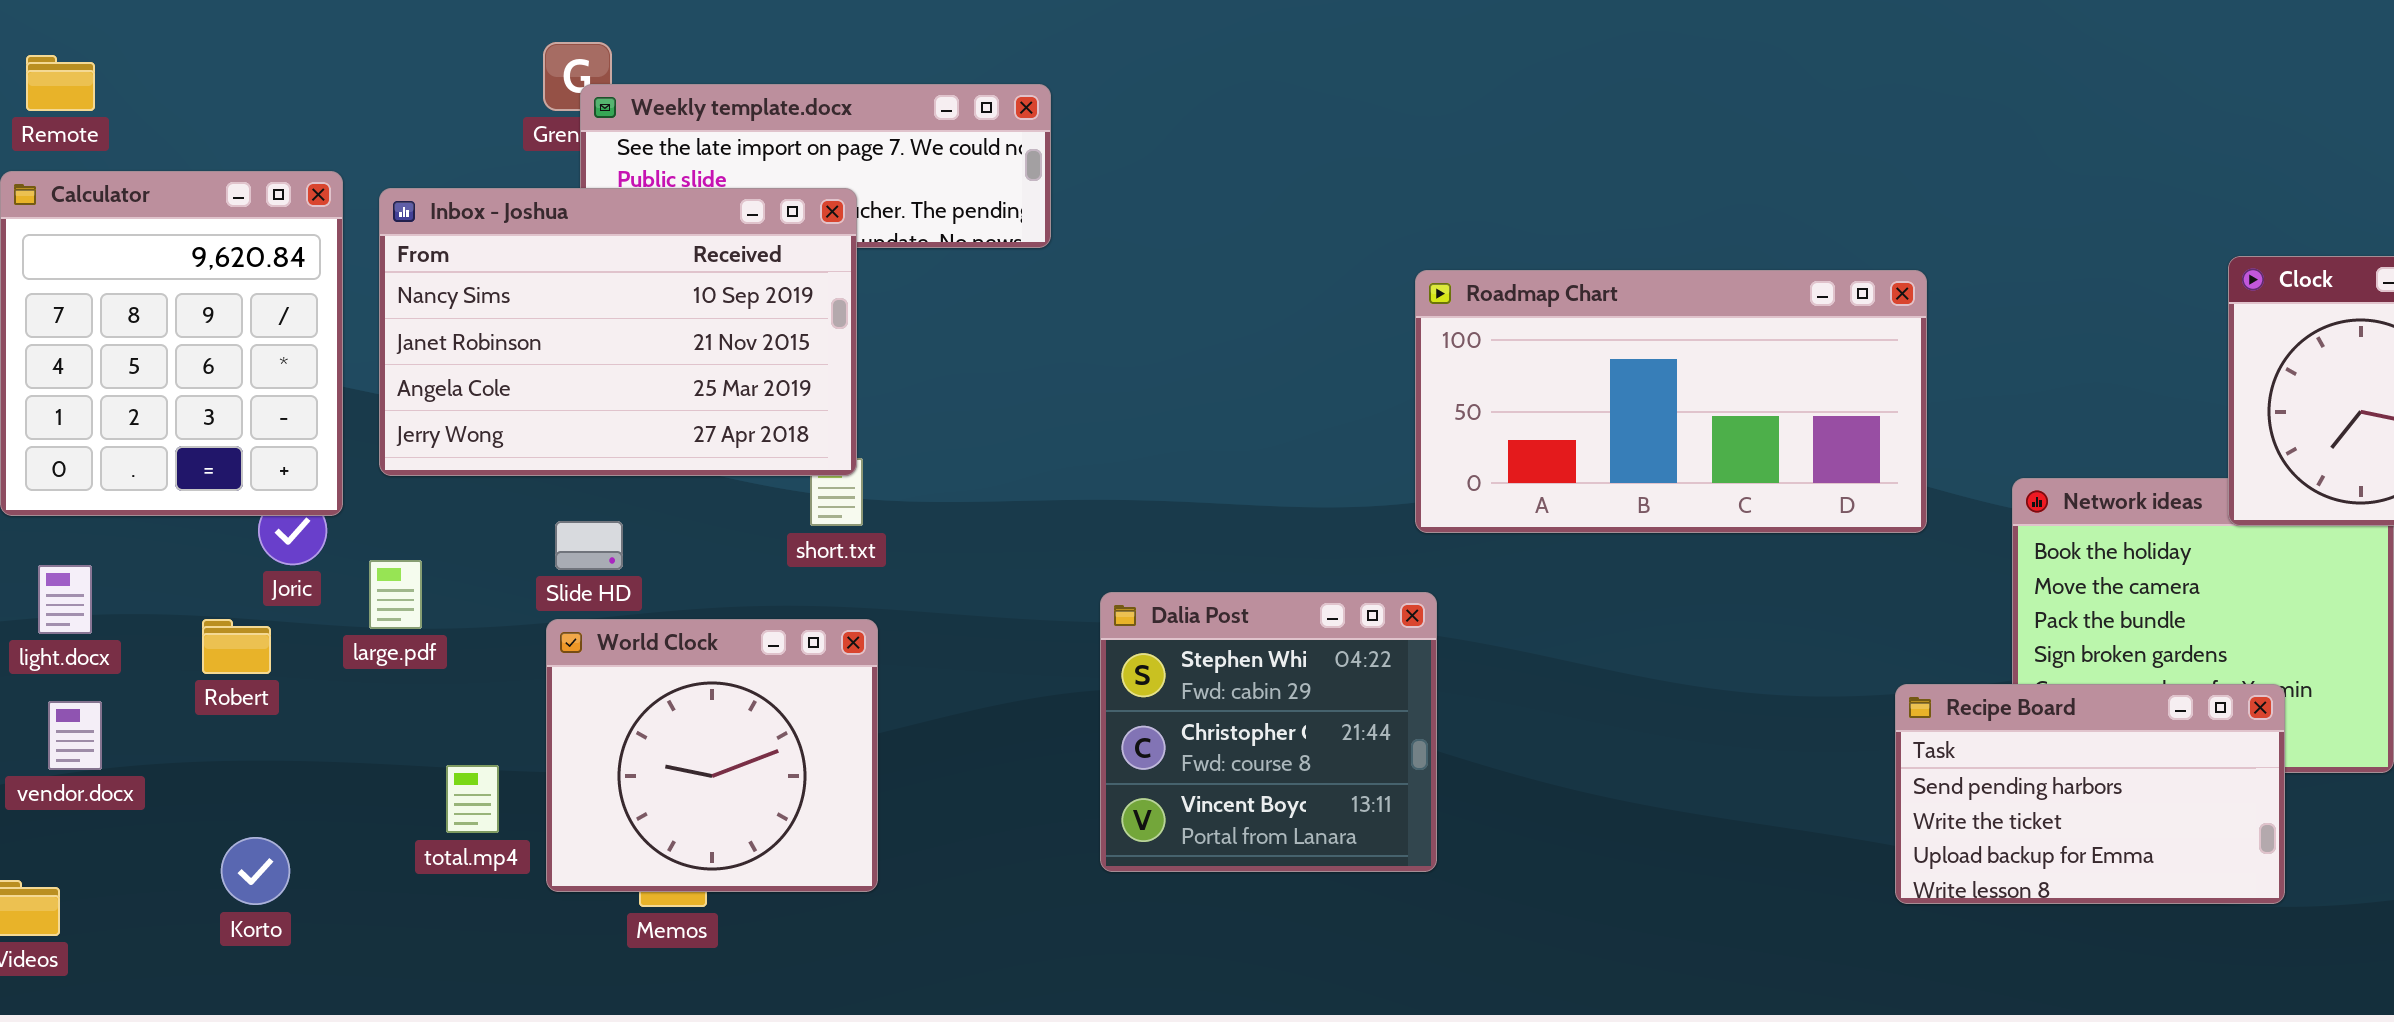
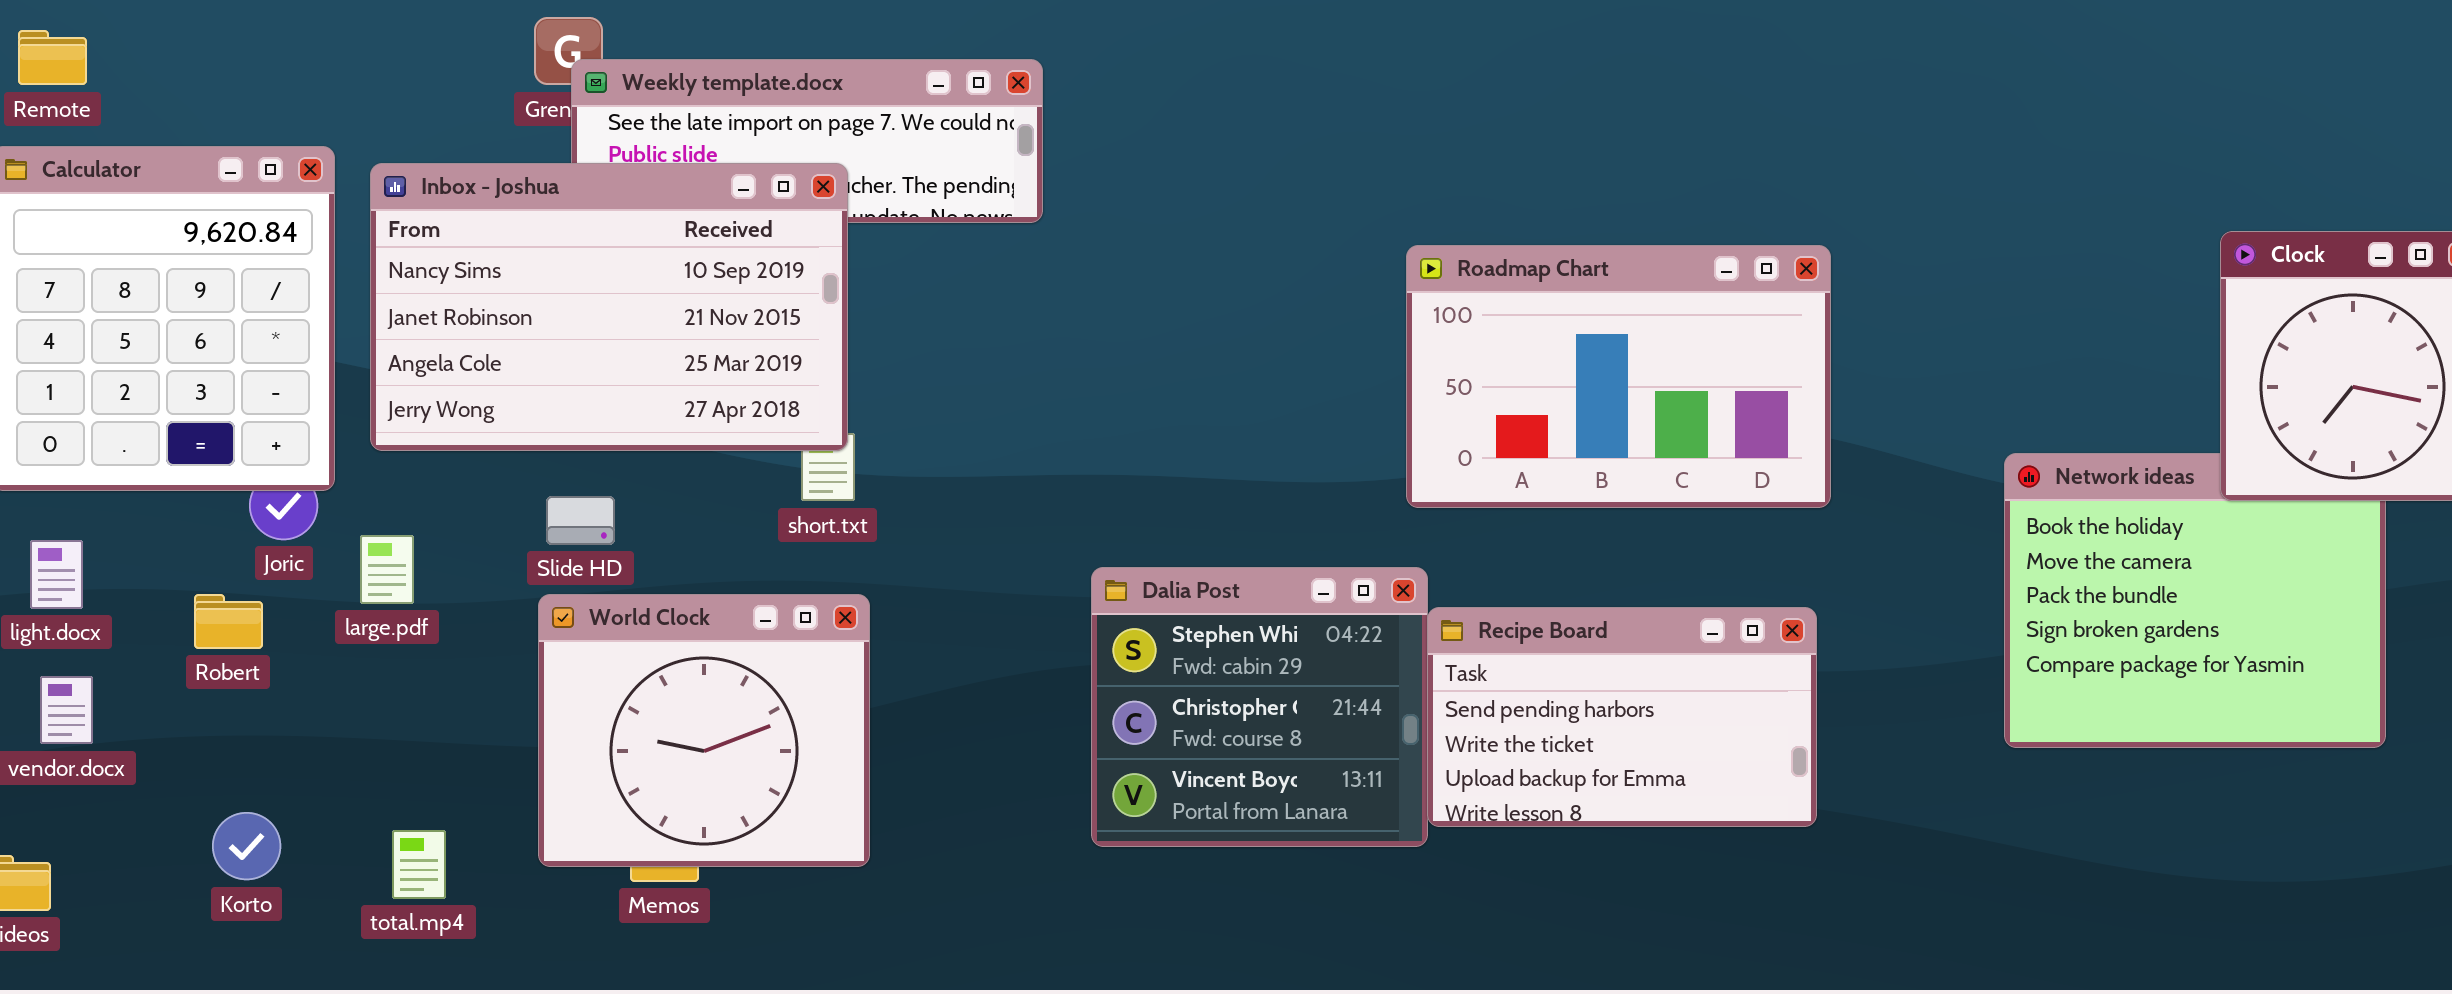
Roadmap Chart: [1415,270,1927,533] -> [1406,245,1831,508], resized
Recipe Board: [1895,684,2285,904] -> [1427,607,1817,827], moved
total.mp4: [446,765,499,833] -> [392,830,446,899], moved

